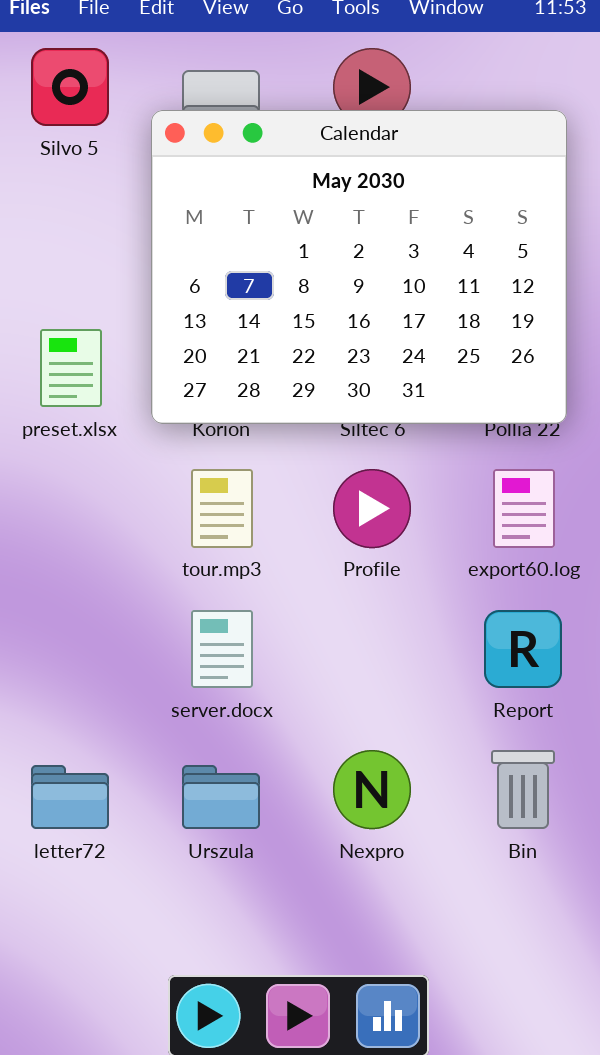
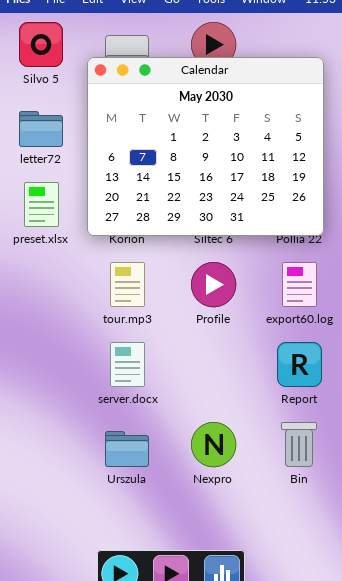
letter72: [31,765,109,829] -> [19,111,63,147], moved

